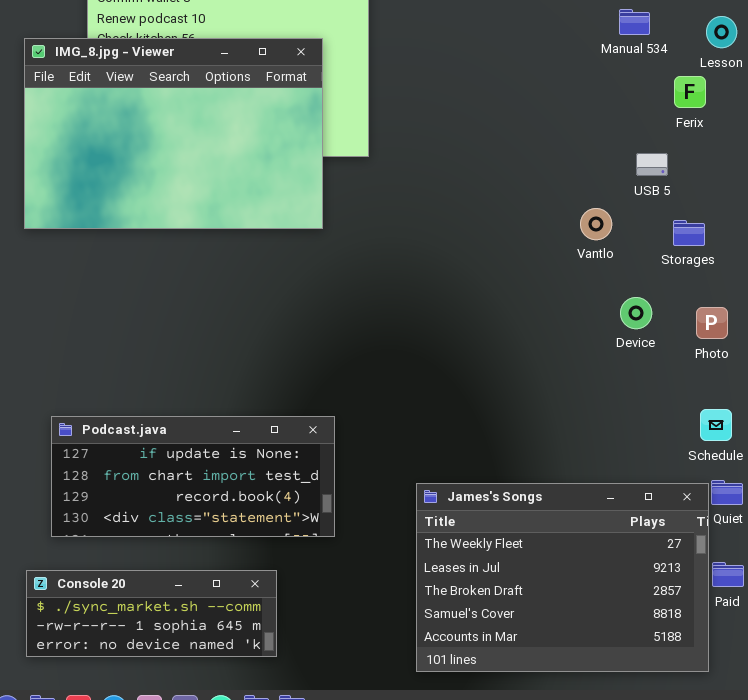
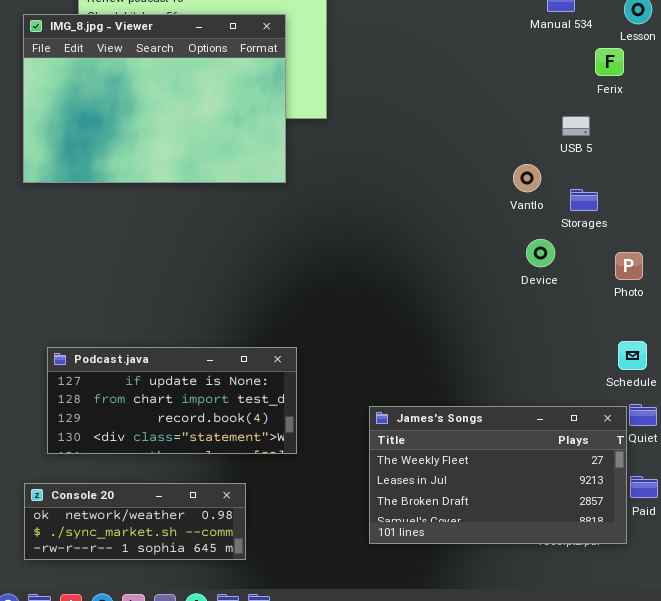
Storages: [673,220,705,246] -> [570,189,598,211], moved
Device: [620,297,652,329] -> [526,239,555,267], moved
James's Songs: [416,483,709,672] -> [369,406,627,544], resized
Console 20: [26,570,277,657] -> [24,483,246,560], scrolled up 1 row

